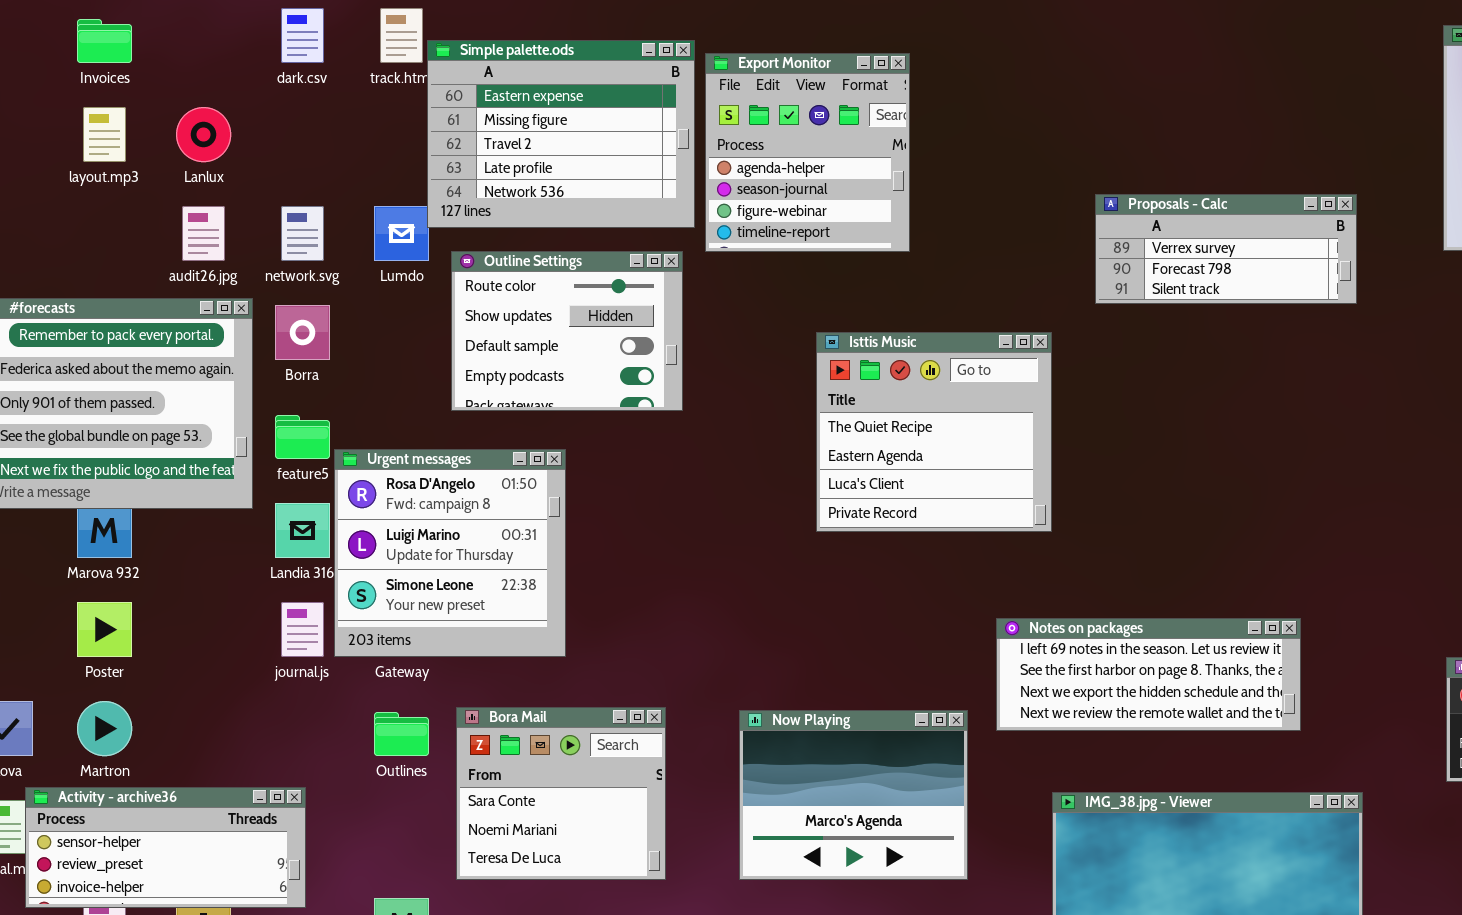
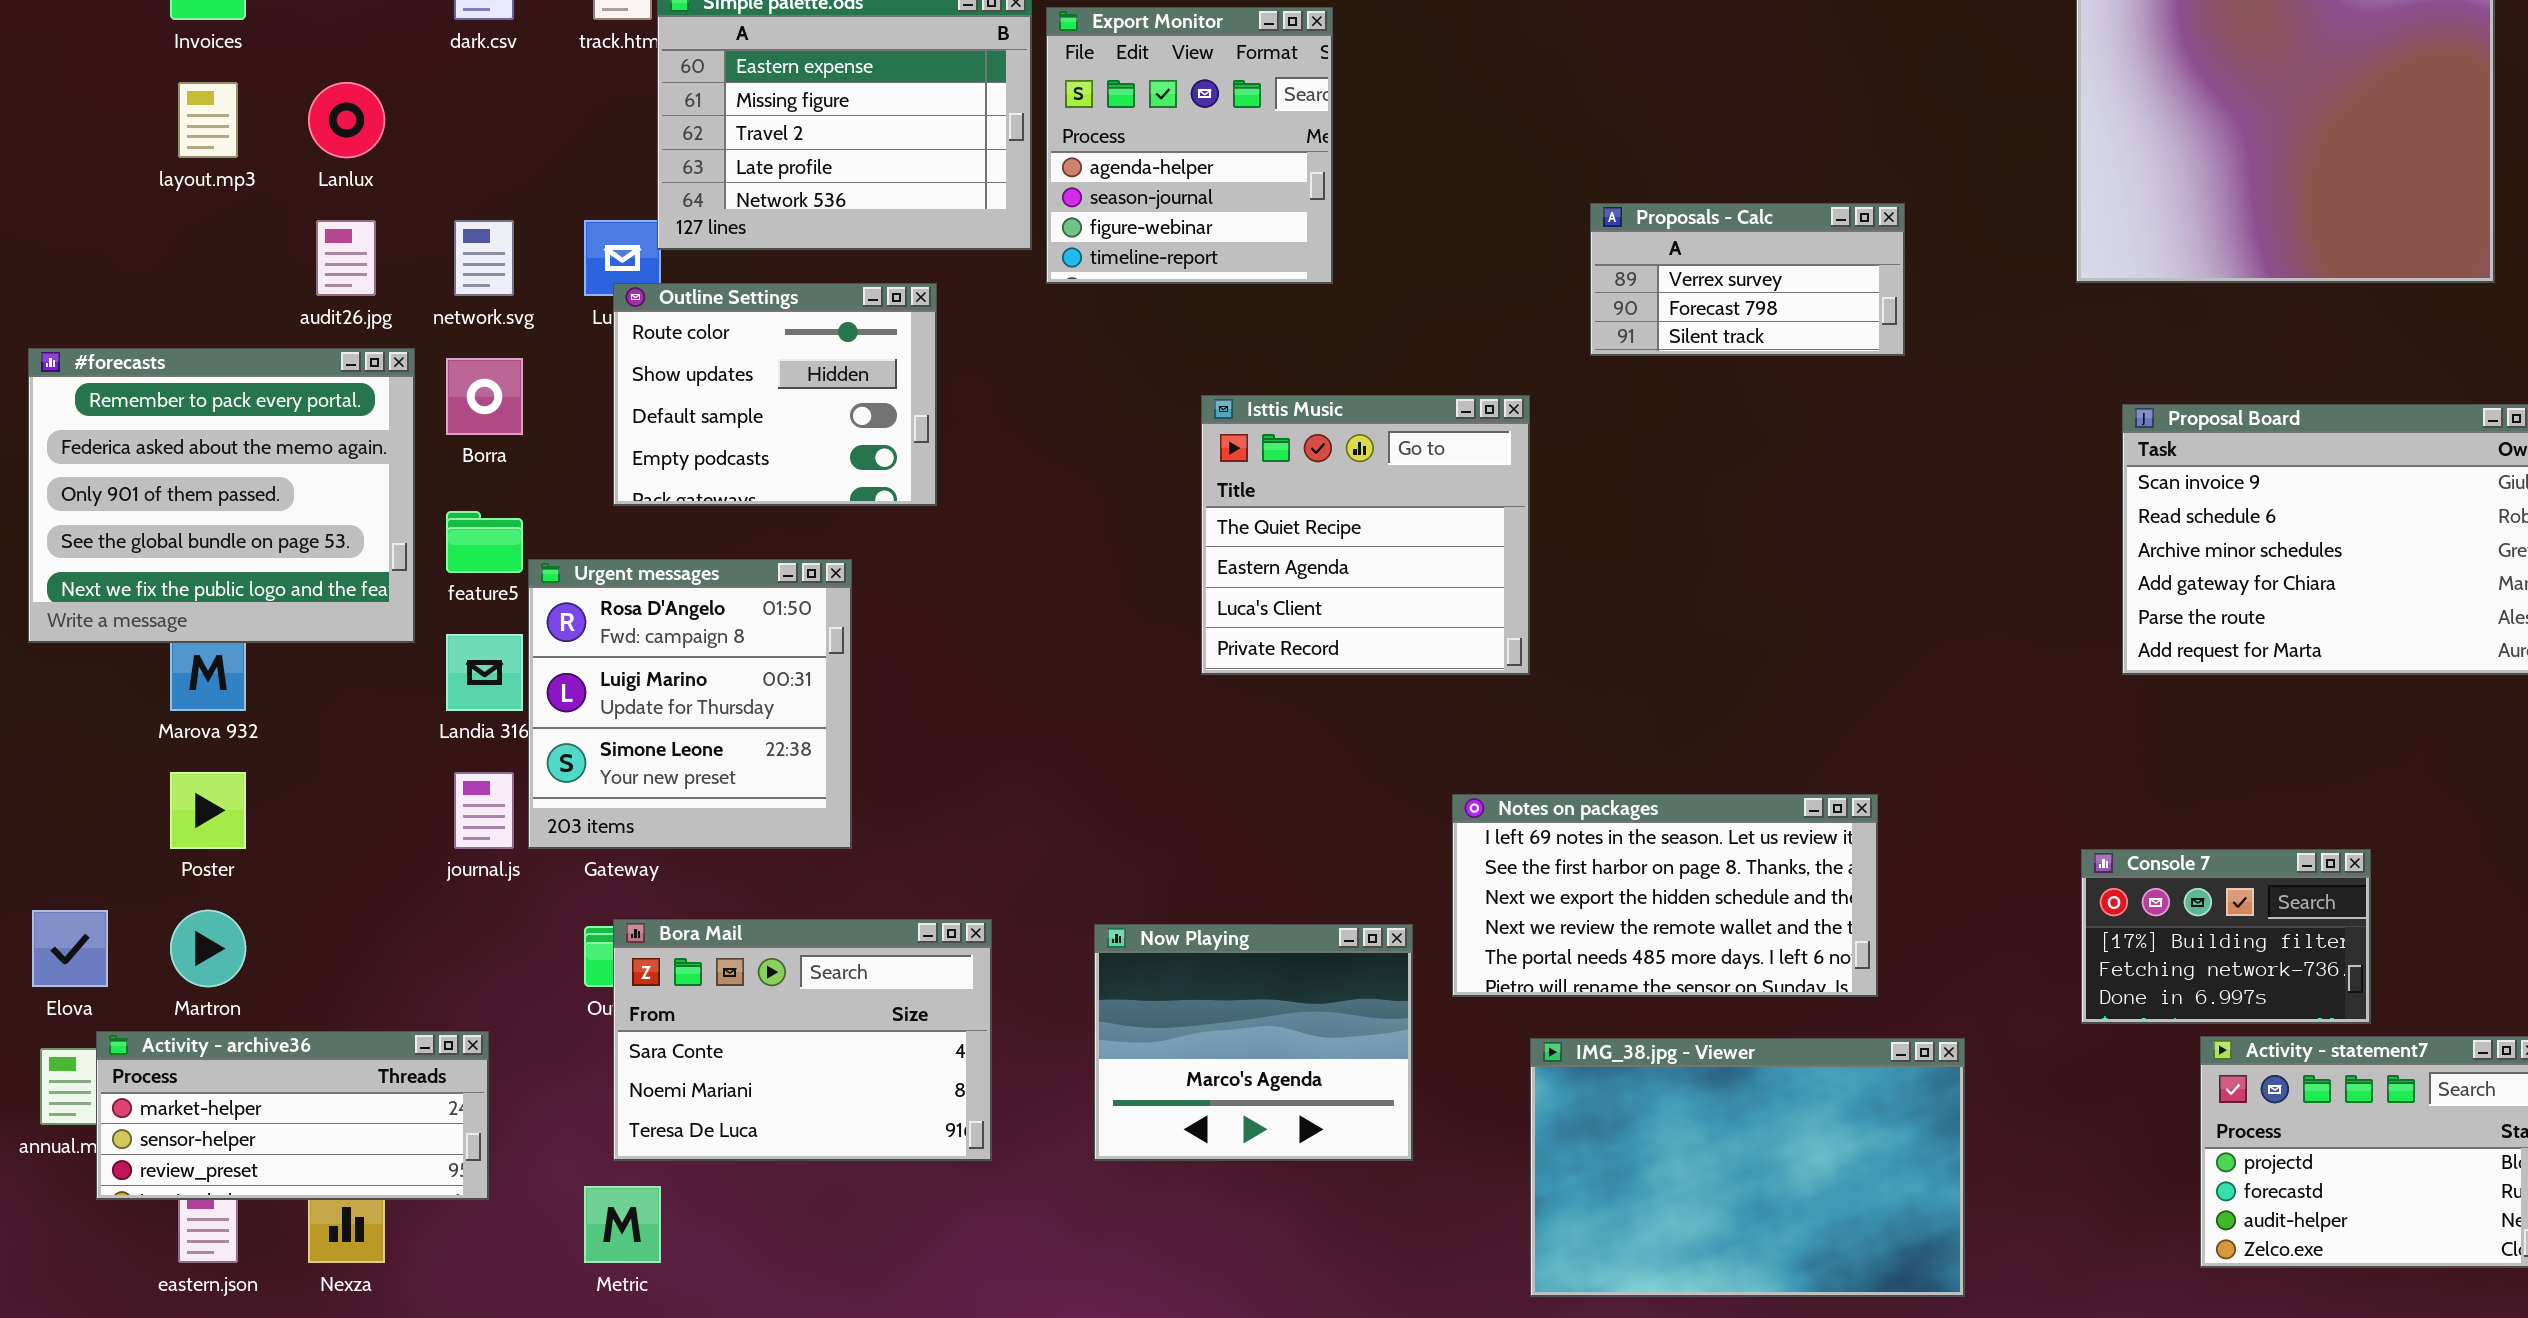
Proposals - Calc: [1095,194,1357,304] -> [1590,203,1905,356], resized
Outline Settings: [451,251,683,411] -> [613,283,937,506], moved
Notes on packages: [996,618,1301,731] -> [1452,794,1878,997], resized
Bora Mail: [456,707,666,880] -> [613,919,992,1161], resized
Activity - archive36: [25,787,306,908] -> [96,1031,489,1200], scrolled up 1 row

